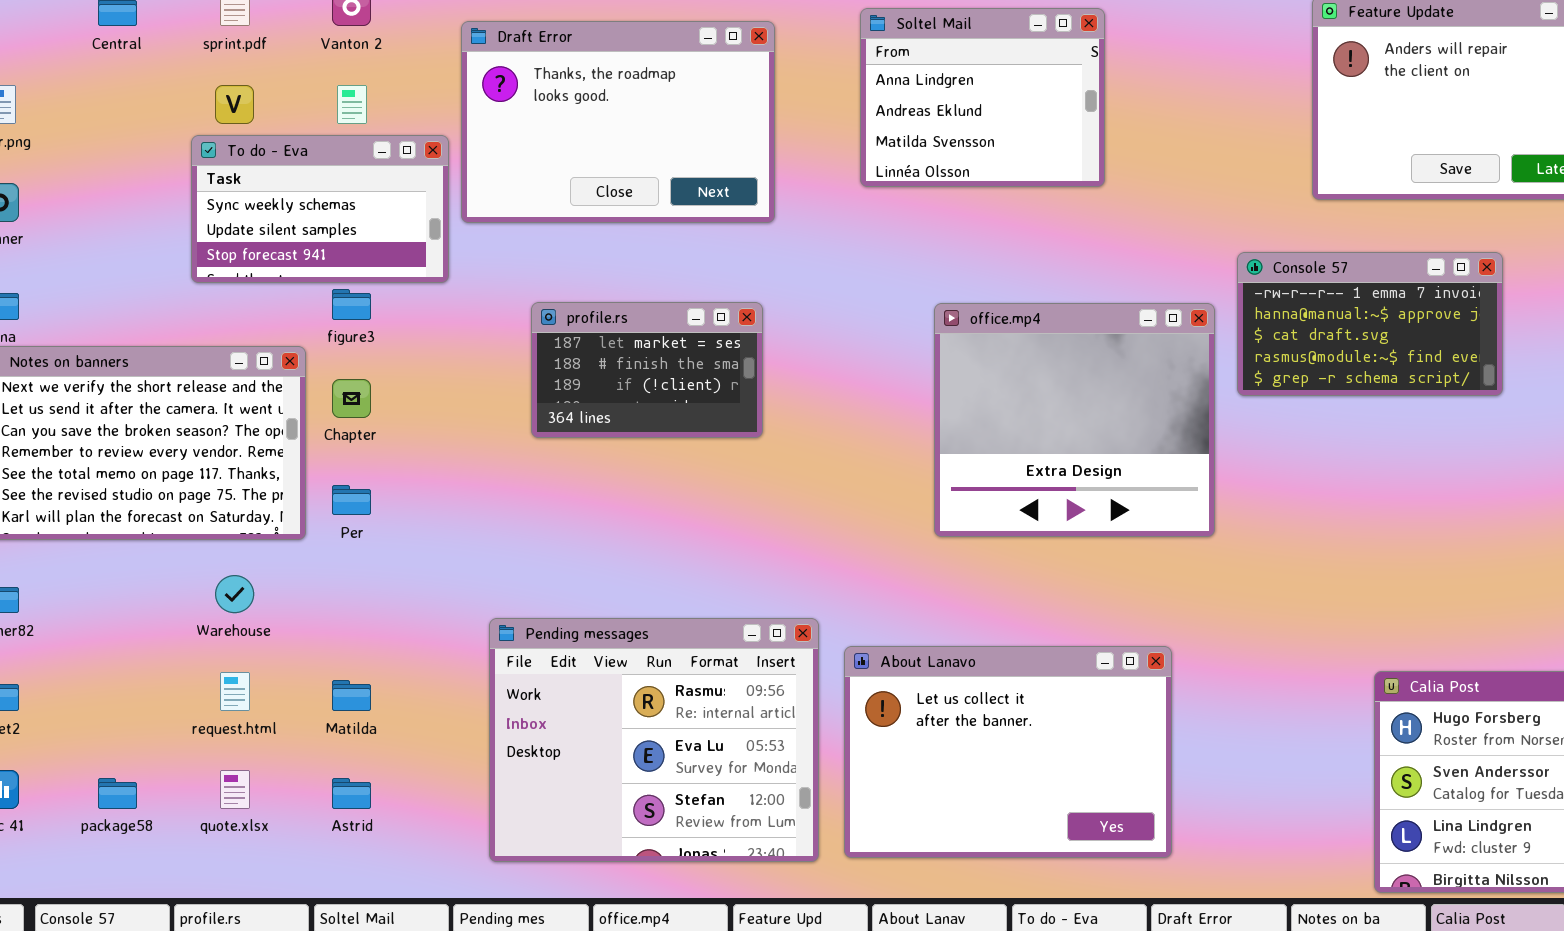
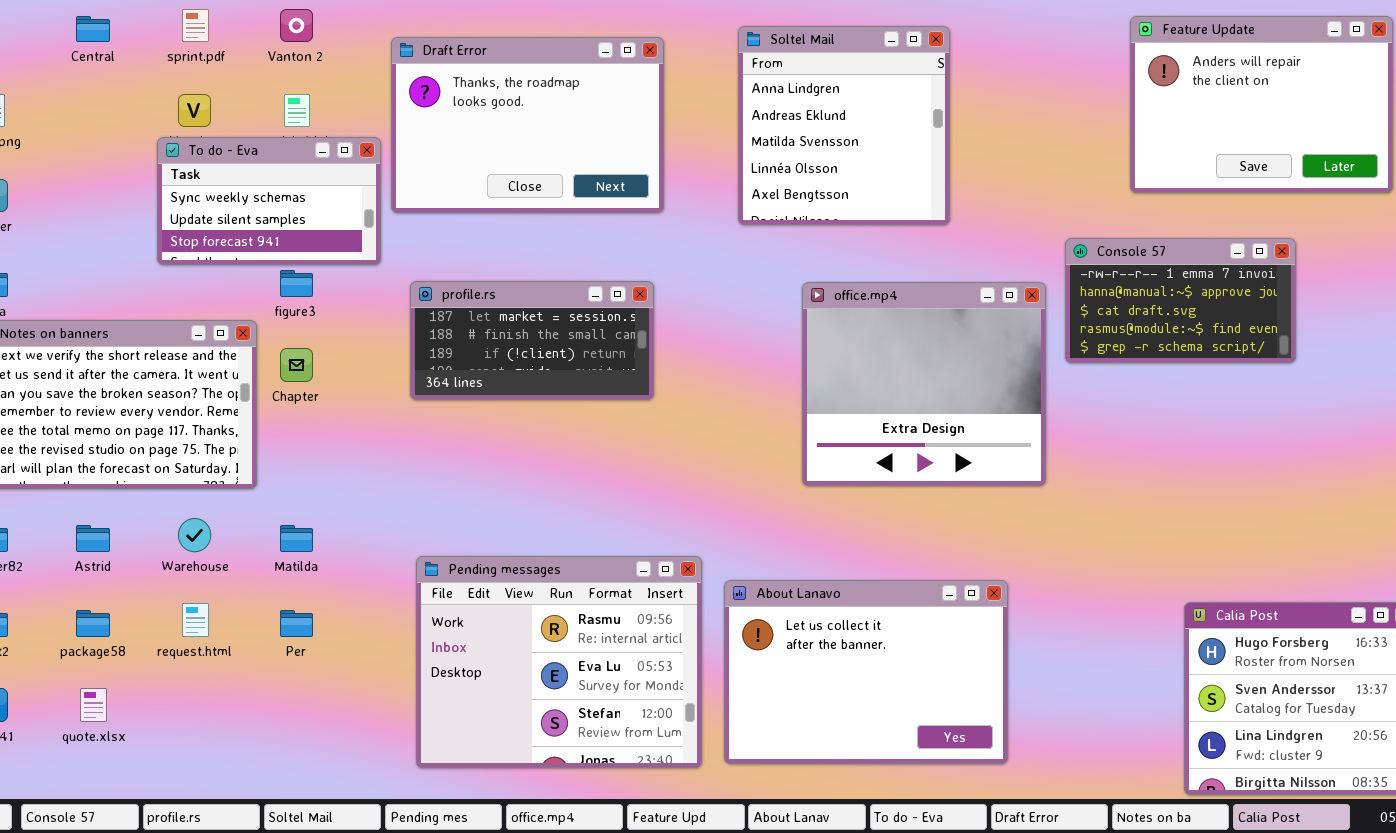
Soltel Mail: [860,8,1105,187] -> [738,26,950,225], resized
profile.rs: [531,302,763,438] -> [410,281,654,400], resized
Per: [332,485,371,515] -> [280,610,313,637], moved
Matilda: [332,680,371,711] -> [280,525,313,552], moved
quote.xlsx: [220,770,250,809] -> [80,688,107,722], moved
package58: [98,778,137,809] -> [76,610,110,637], moved
Astrid: [332,778,371,809] -> [76,525,110,552], moved

